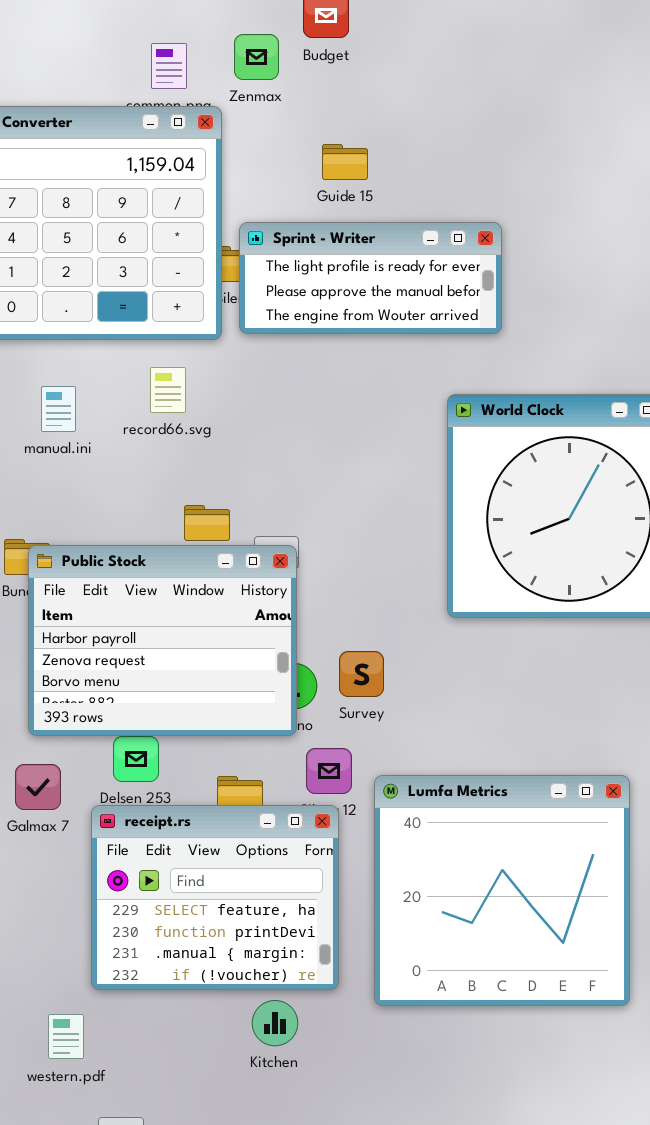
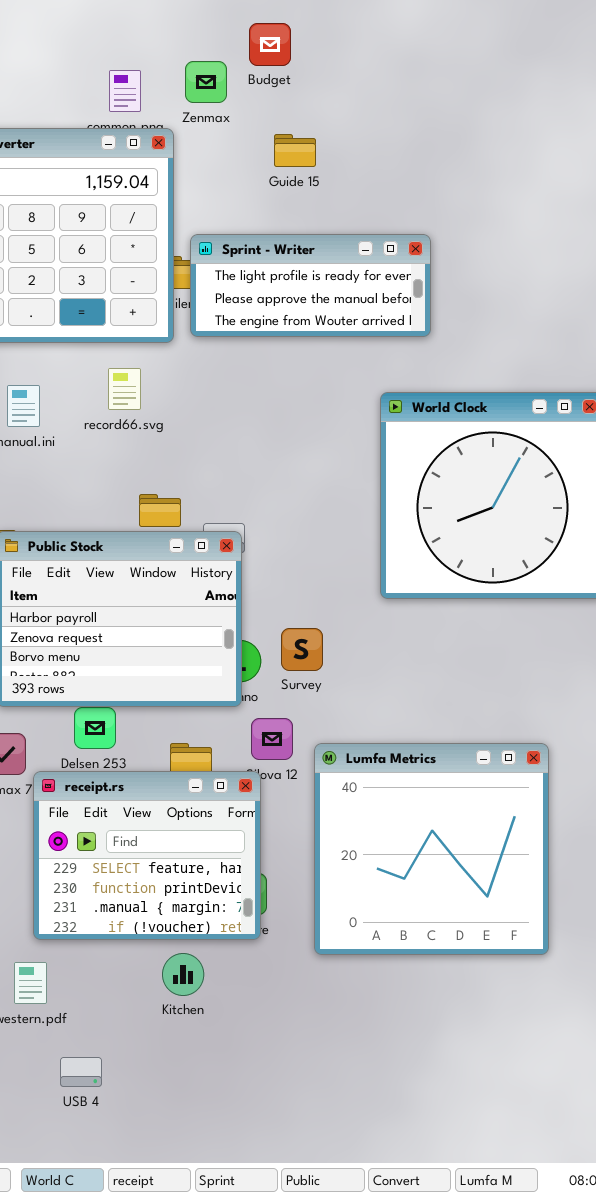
Guide 15: [322,144,368,180] -> [274,134,316,167], moved
receipt.rs: [91,805,339,990] -> [33,771,261,940], moved
Kitchen: [252,1000,298,1046] -> [162,953,204,996], moved

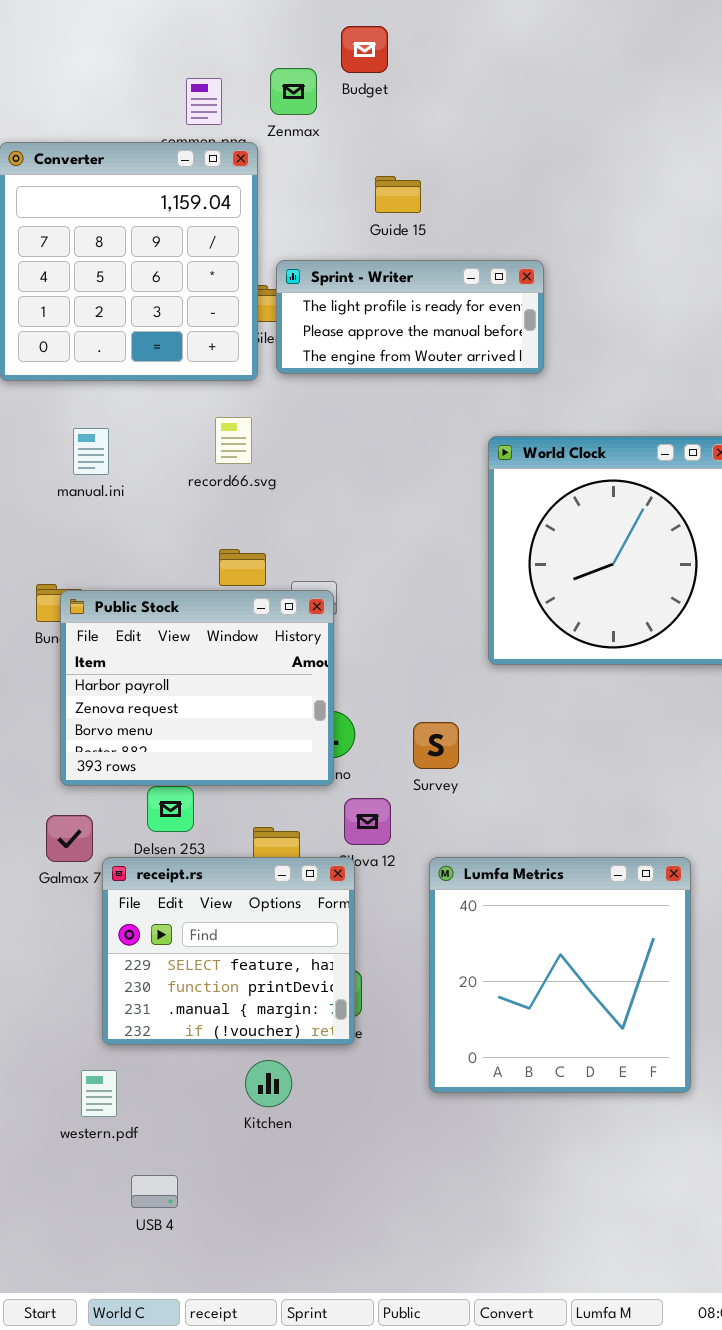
Guide 15: [274,134,316,167] -> [375,176,421,213], moved
record66.svg: [108,368,141,410] -> [215,417,252,464], moved
Survey: [281,628,323,671] -> [413,722,459,769], moved
Lumfa Metrics: [314,743,549,955] -> [429,857,691,1093], moved

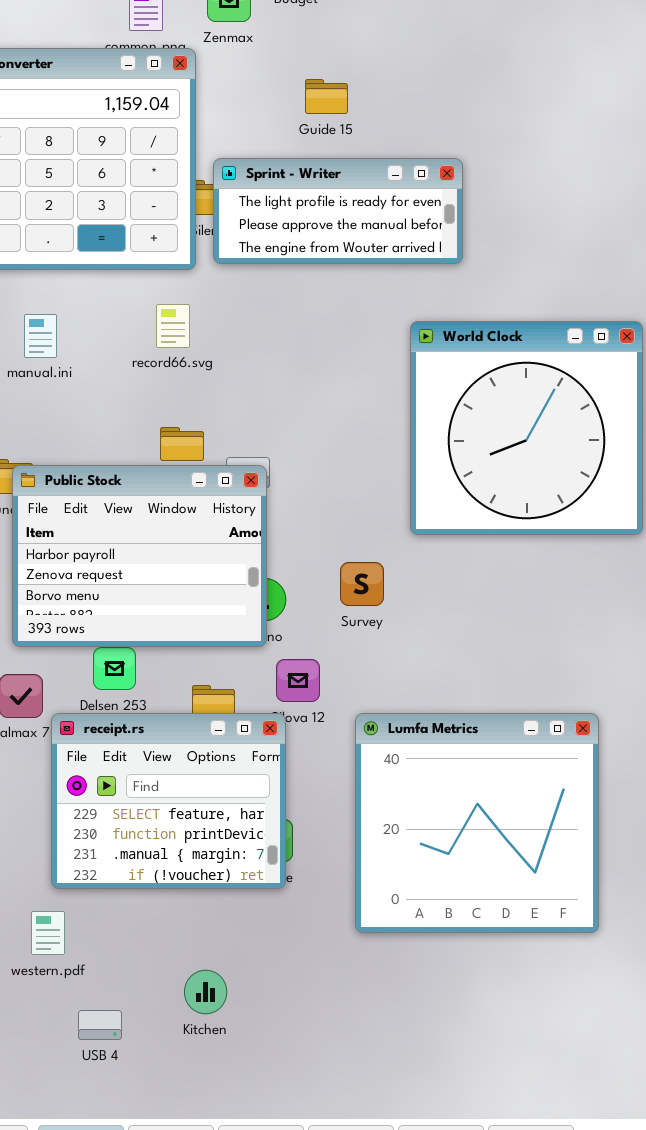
Survey: [413,722,459,769] -> [340,562,384,606], moved
Kitchen: [245,1060,292,1107] -> [184,970,227,1014], moved

